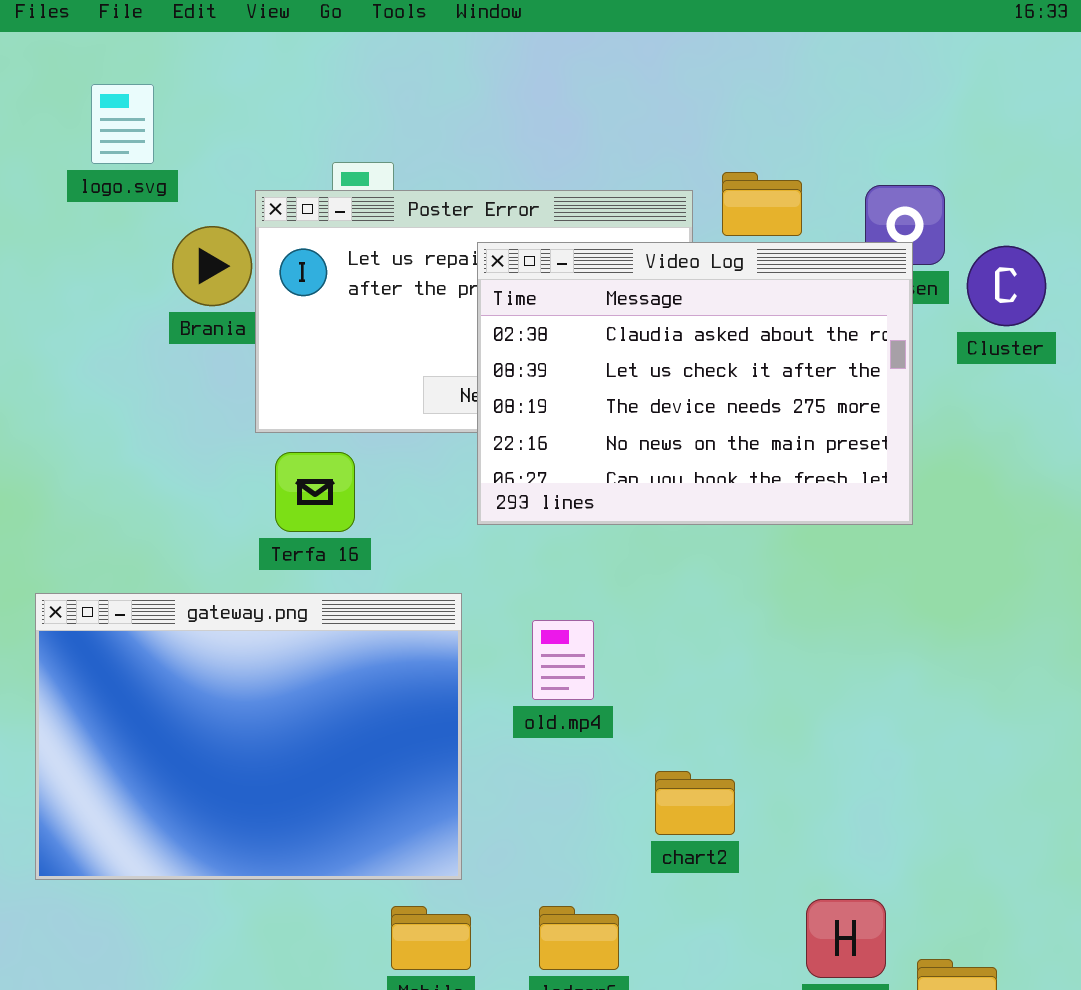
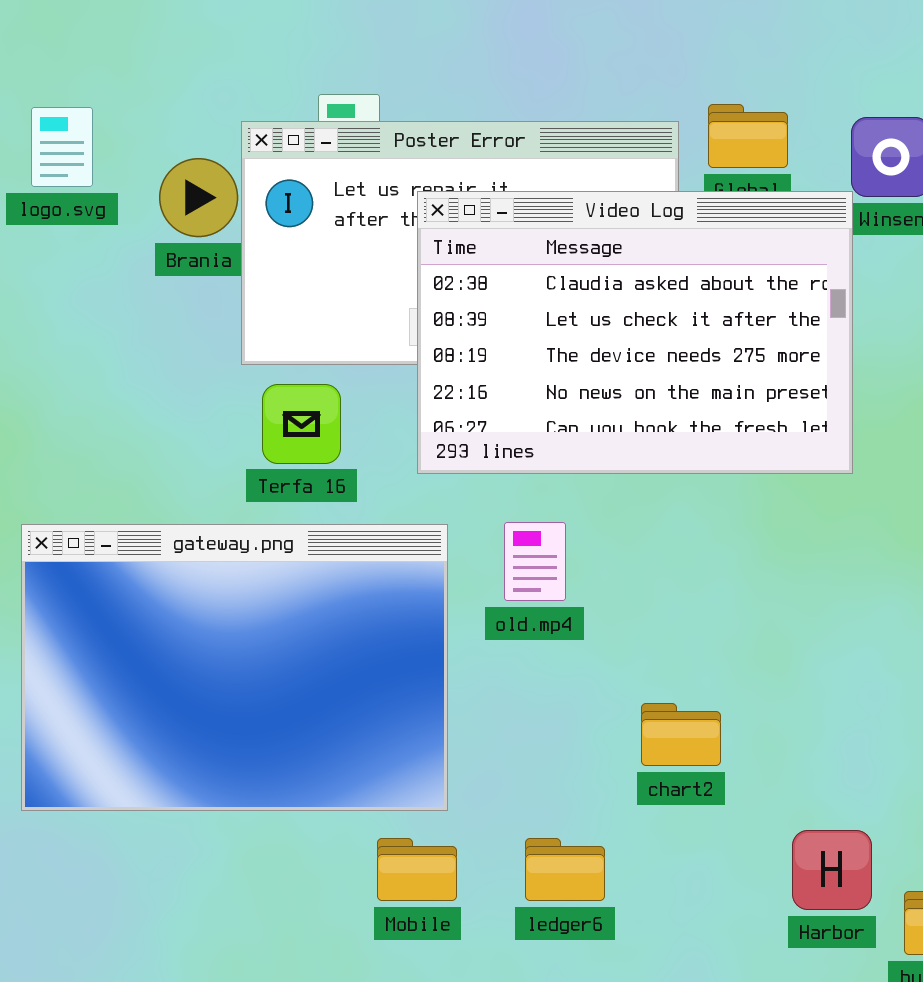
logo.svg: [91,84,154,164] -> [31,107,93,187], moved
Video Log: [477,242,913,525] -> [417,191,853,474], moved
old.mp4: [532,620,594,700] -> [504,522,566,601], moved

